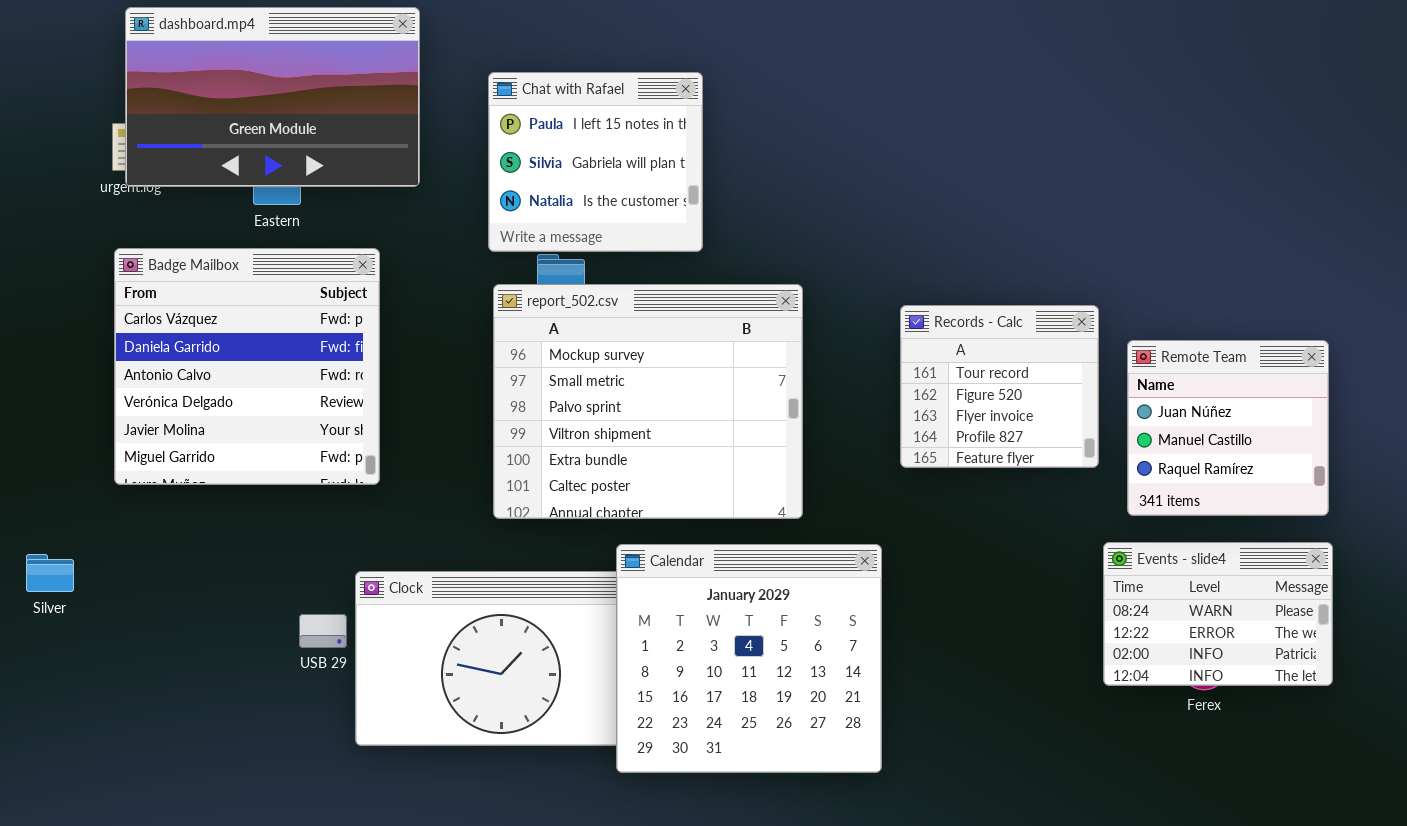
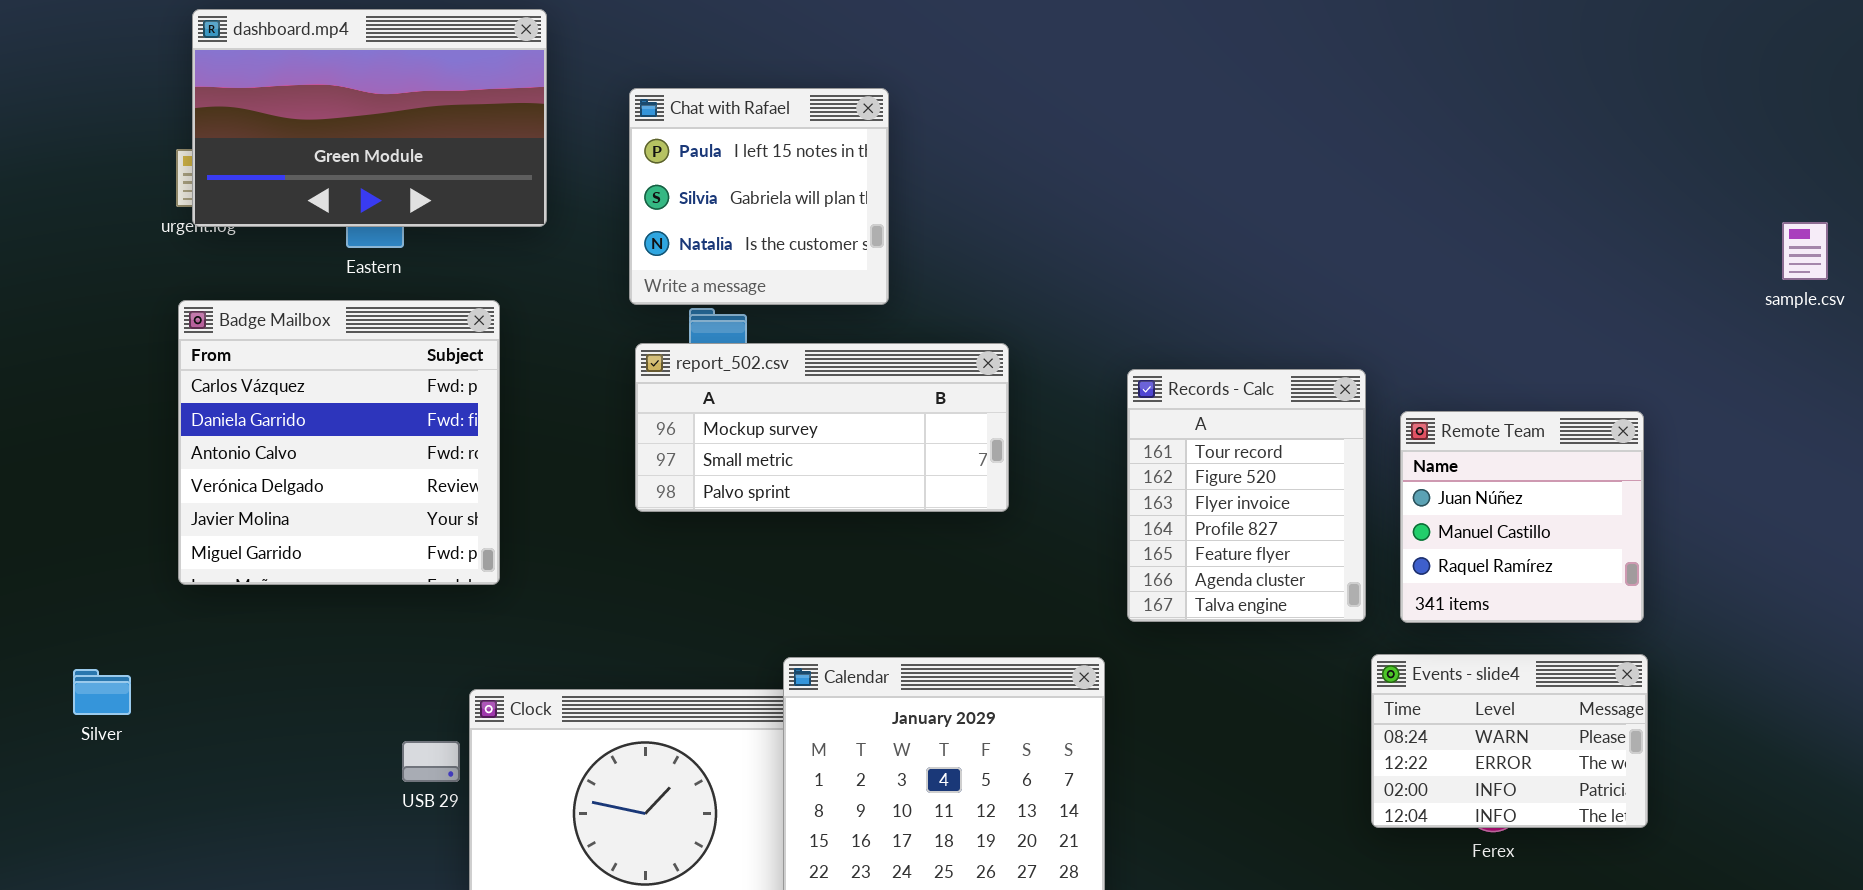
report_502.csv: [493,284,803,519] -> [635,343,1009,512], resized
Records - Calc: [900,305,1099,468] -> [1127,369,1366,622], resized

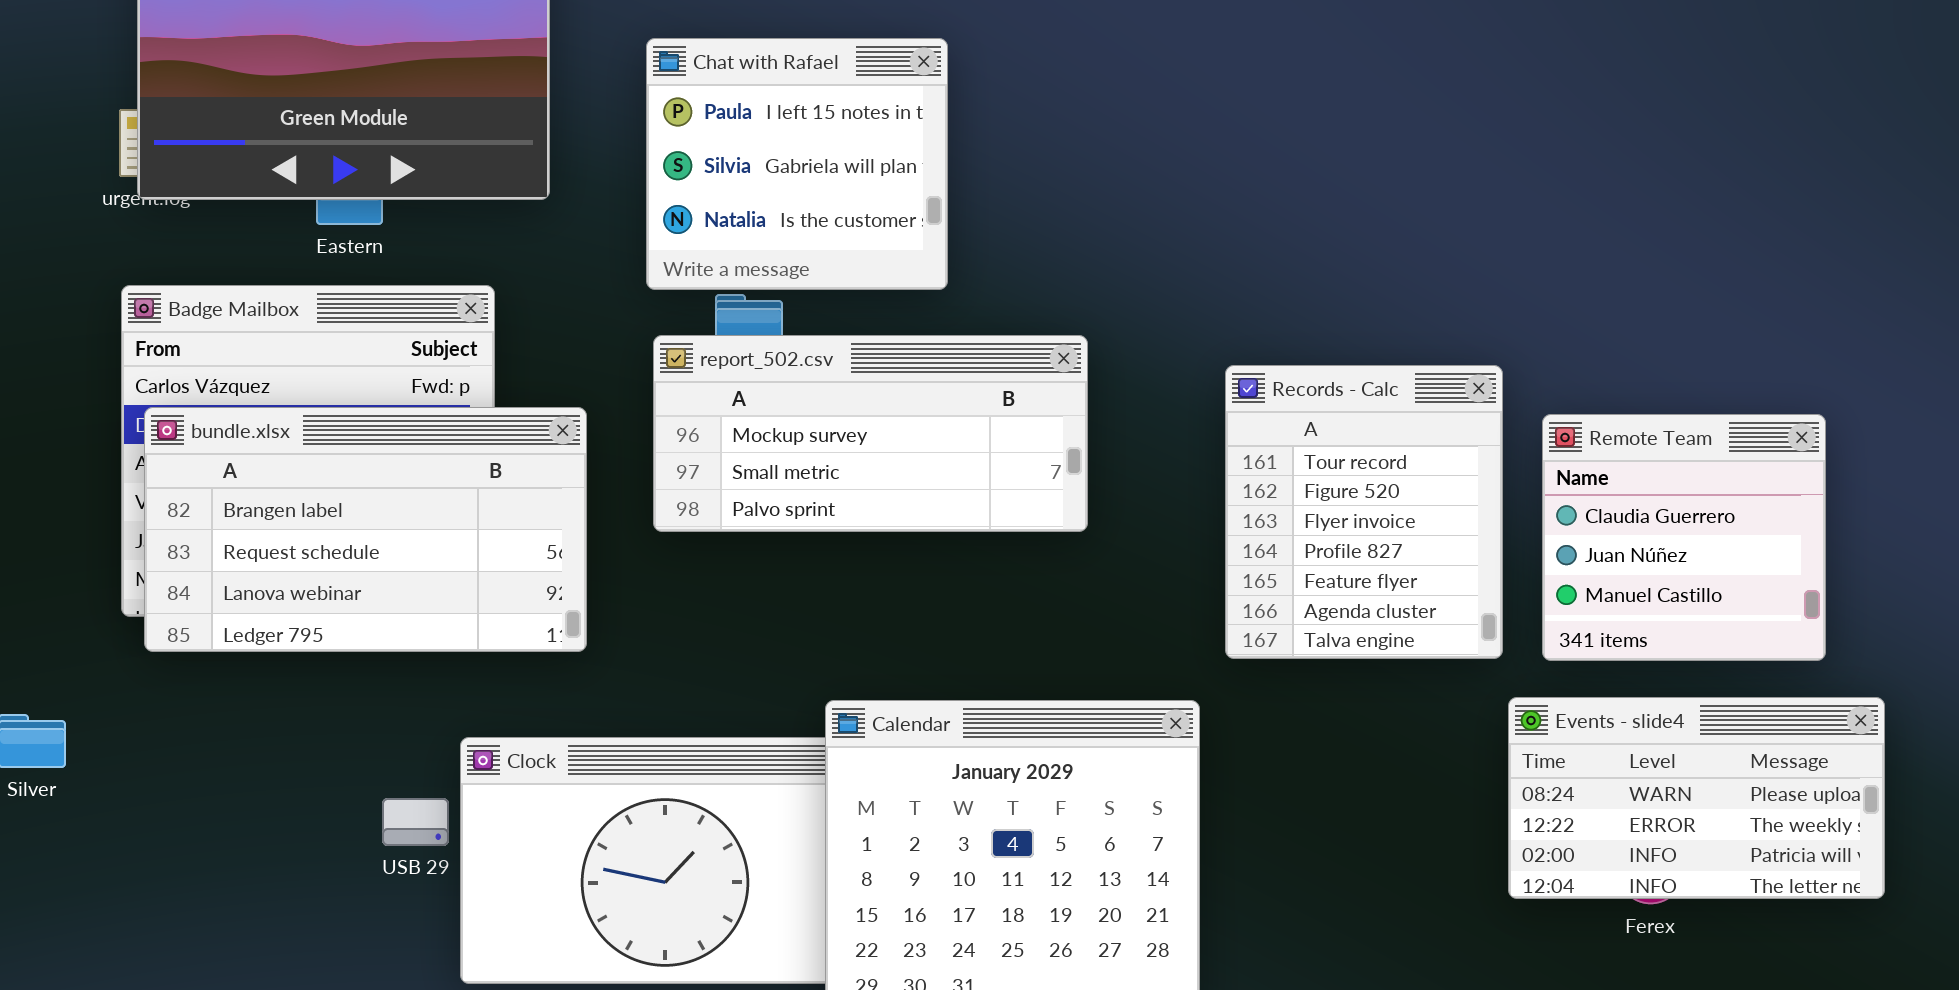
bundle.xlsx: none -> [144,407,587,652], opened
Remote Team: [1400,411,1644,623] -> [1542,414,1826,661], scrolled up 1 row
Events - slide4: [1371,654,1648,828] -> [1508,697,1885,899], resized

